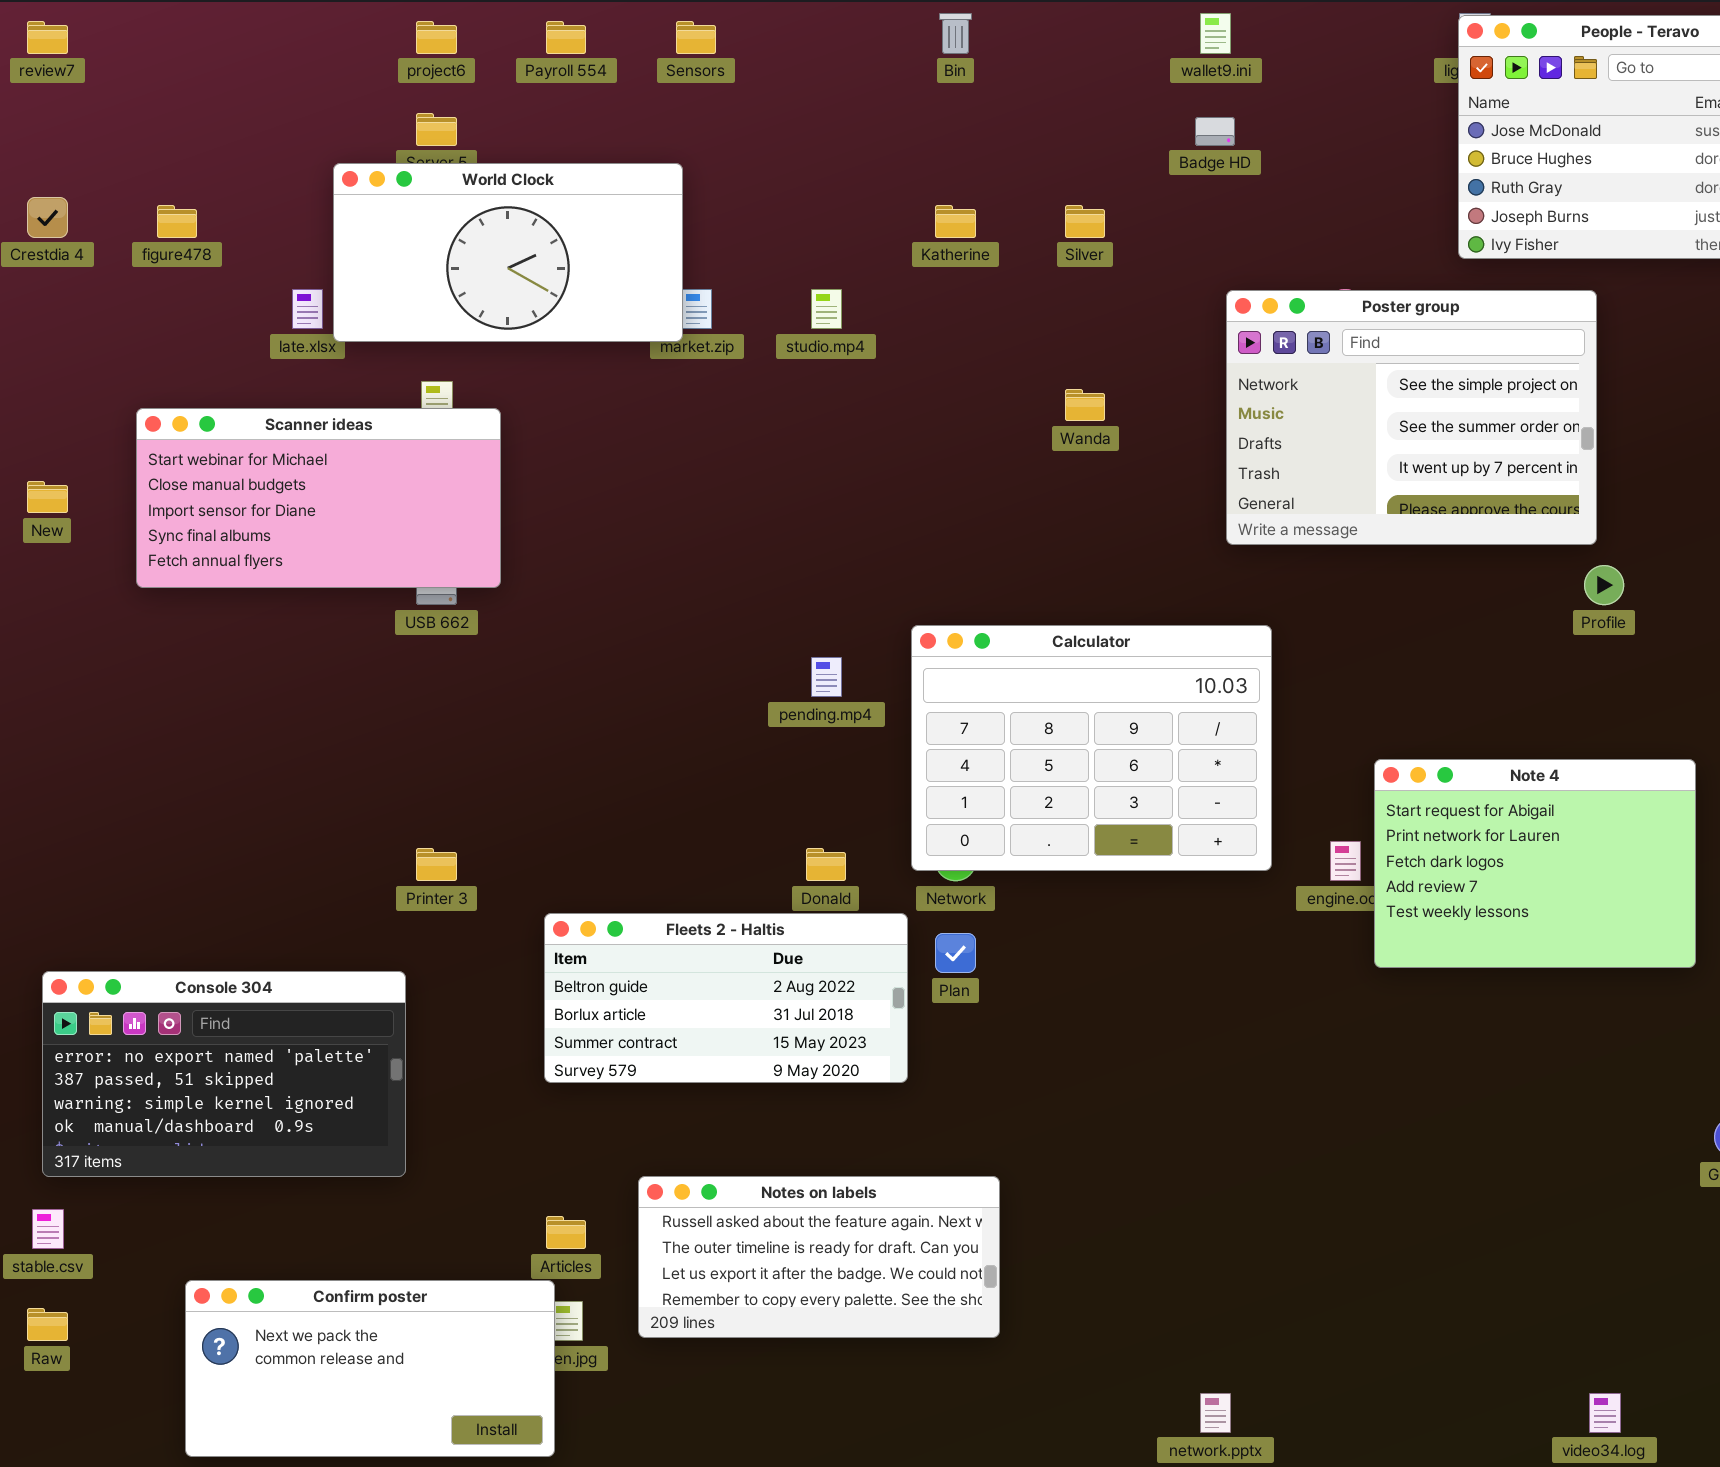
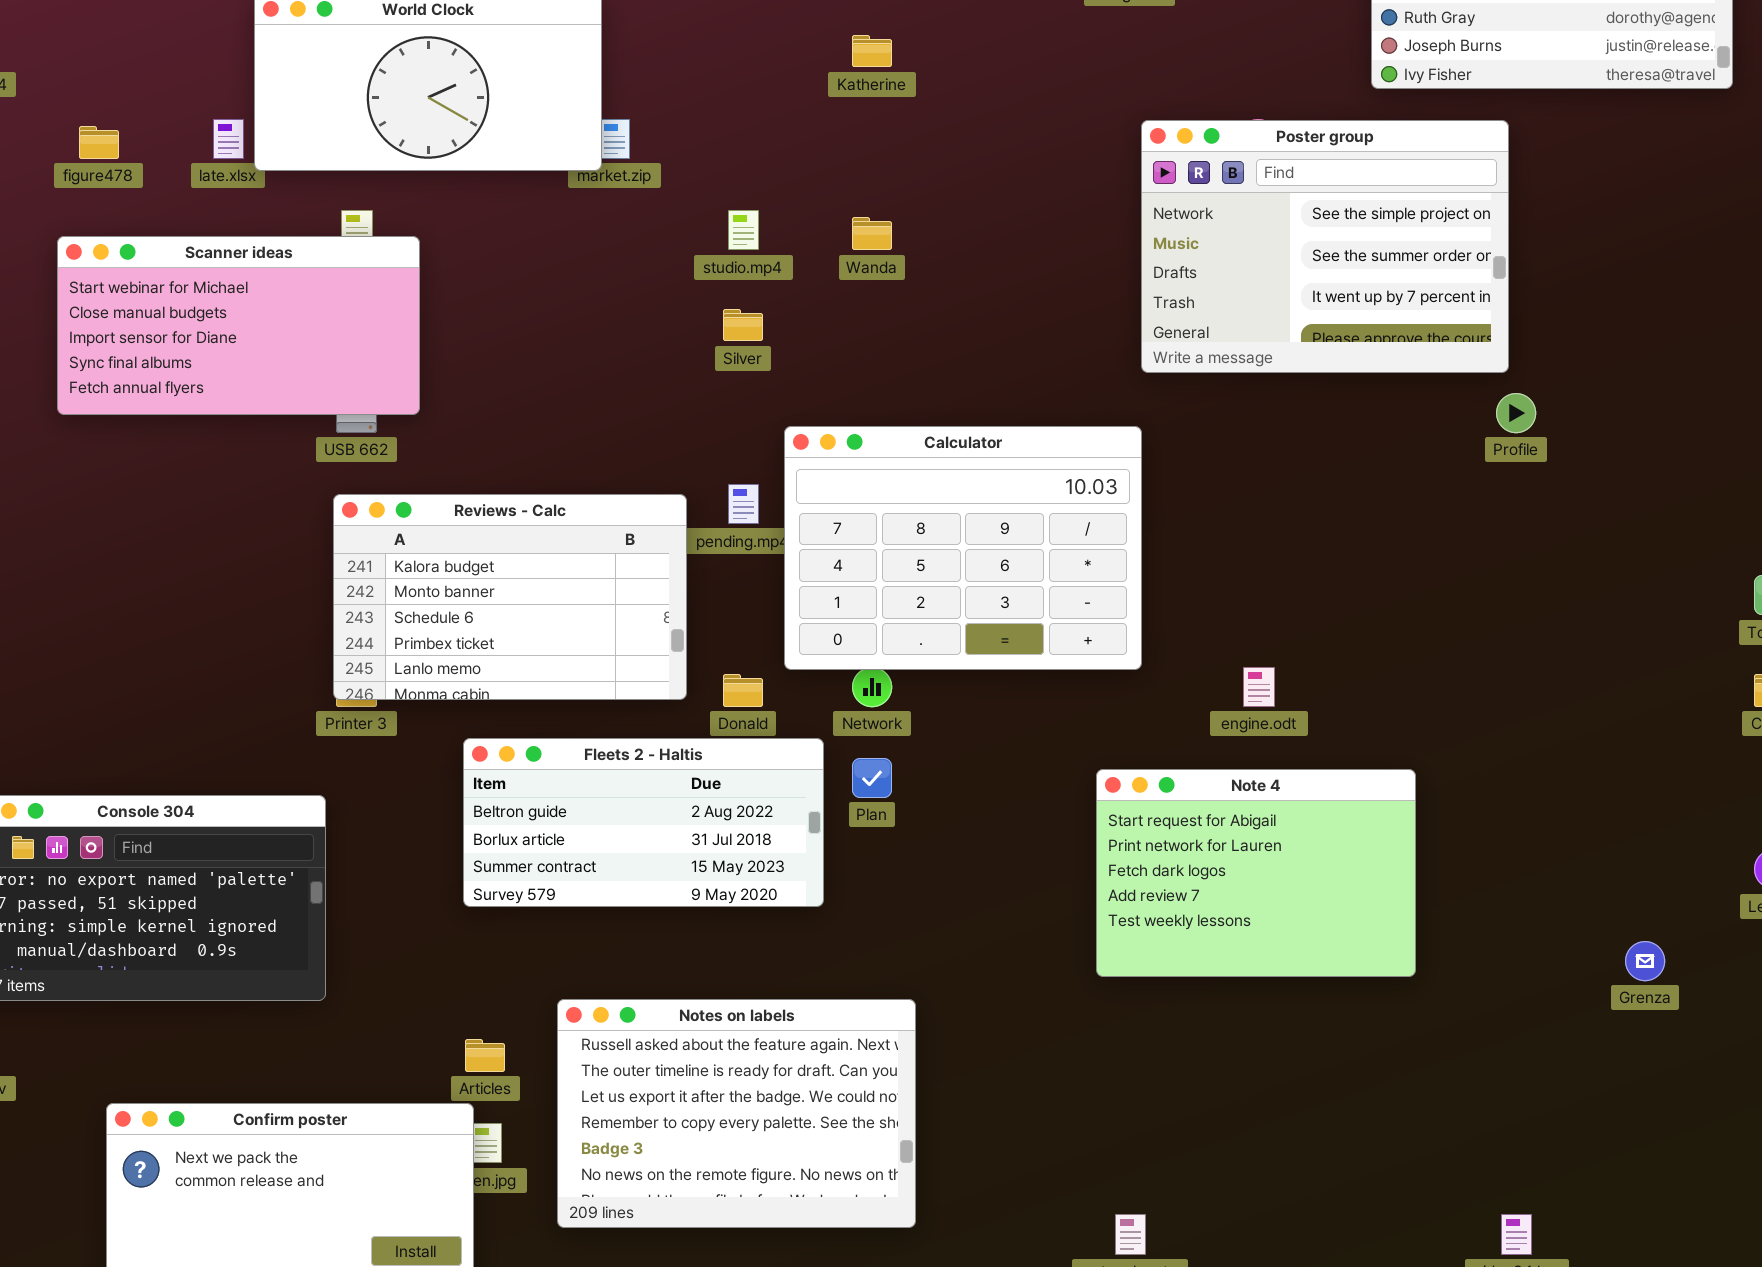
figure478: [157,205,197,238] -> [79,126,119,159], moved
Silver: [1065,205,1105,238] -> [723,309,763,341], moved
studio.mp4: [811,289,842,329] -> [728,210,759,250], moved
Wanda: [1065,389,1105,421] -> [852,217,892,250], moved
Calculator: [911,625,1272,871] -> [784,426,1142,670], moved
Reviews - Calc: none -> [333,494,687,700], opened
Note 4: [1374,759,1696,968] -> [1096,769,1416,977], moved
Notes on labels: [638,1176,1000,1338] -> [557,999,916,1228], resized

